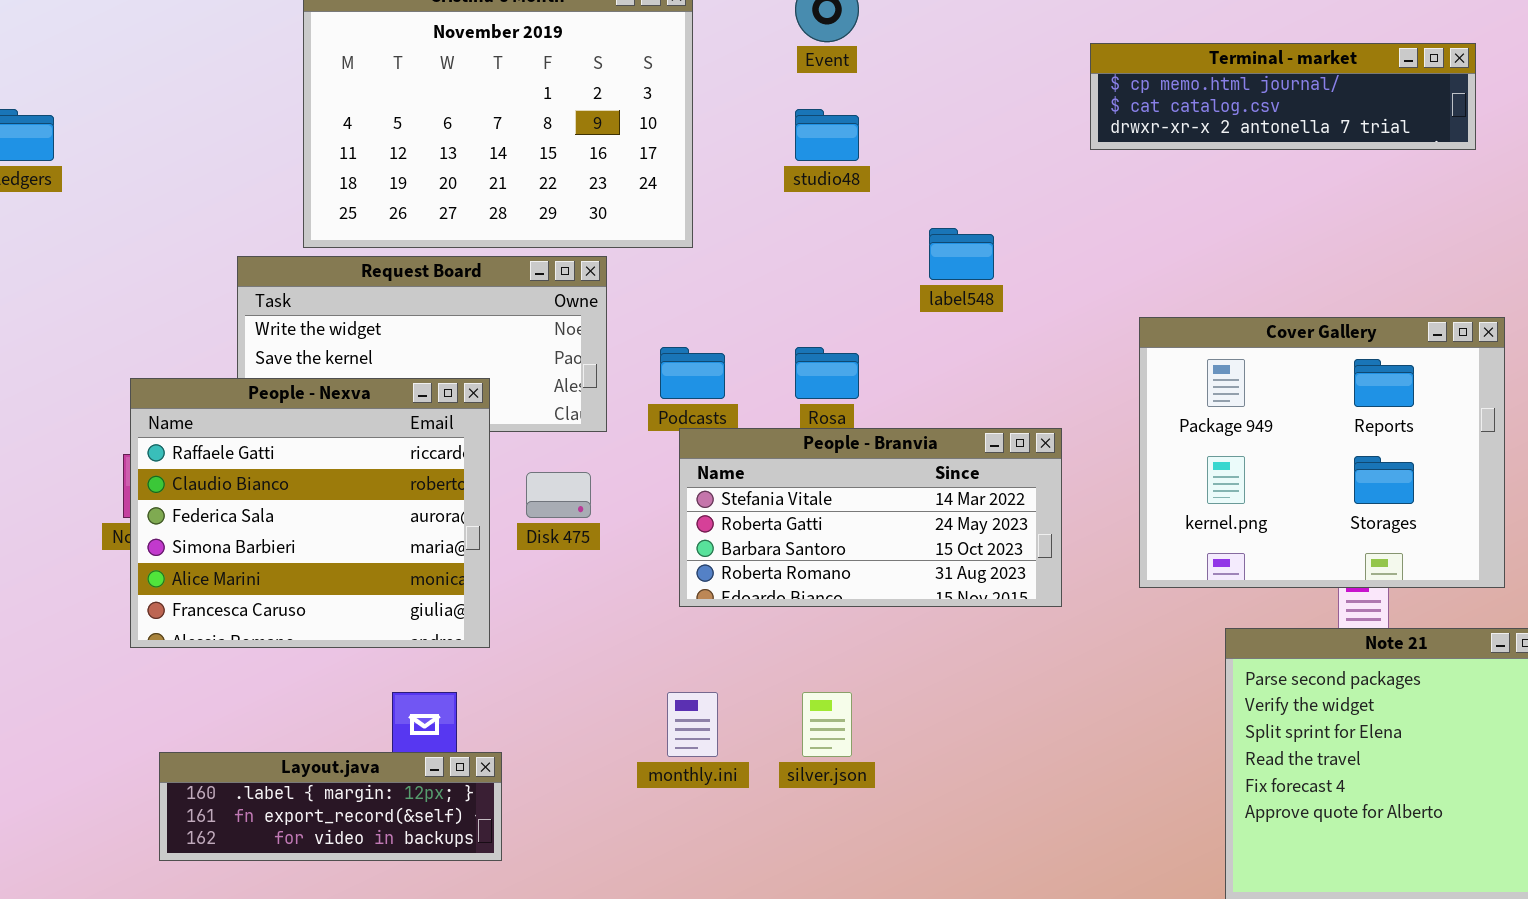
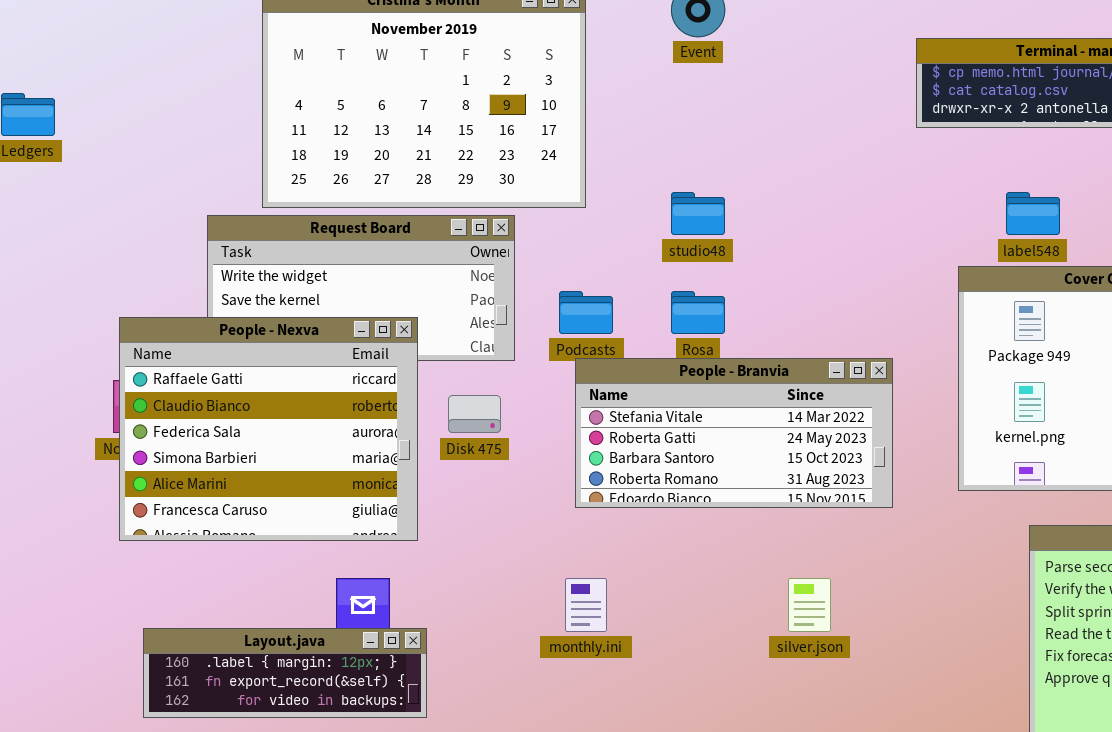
studio48: [795,109,859,161] -> [671,192,725,235], moved
label548: [929,228,994,280] -> [1006,192,1060,235], moved
silver.json: [802,692,852,757] -> [788,578,831,632], moved

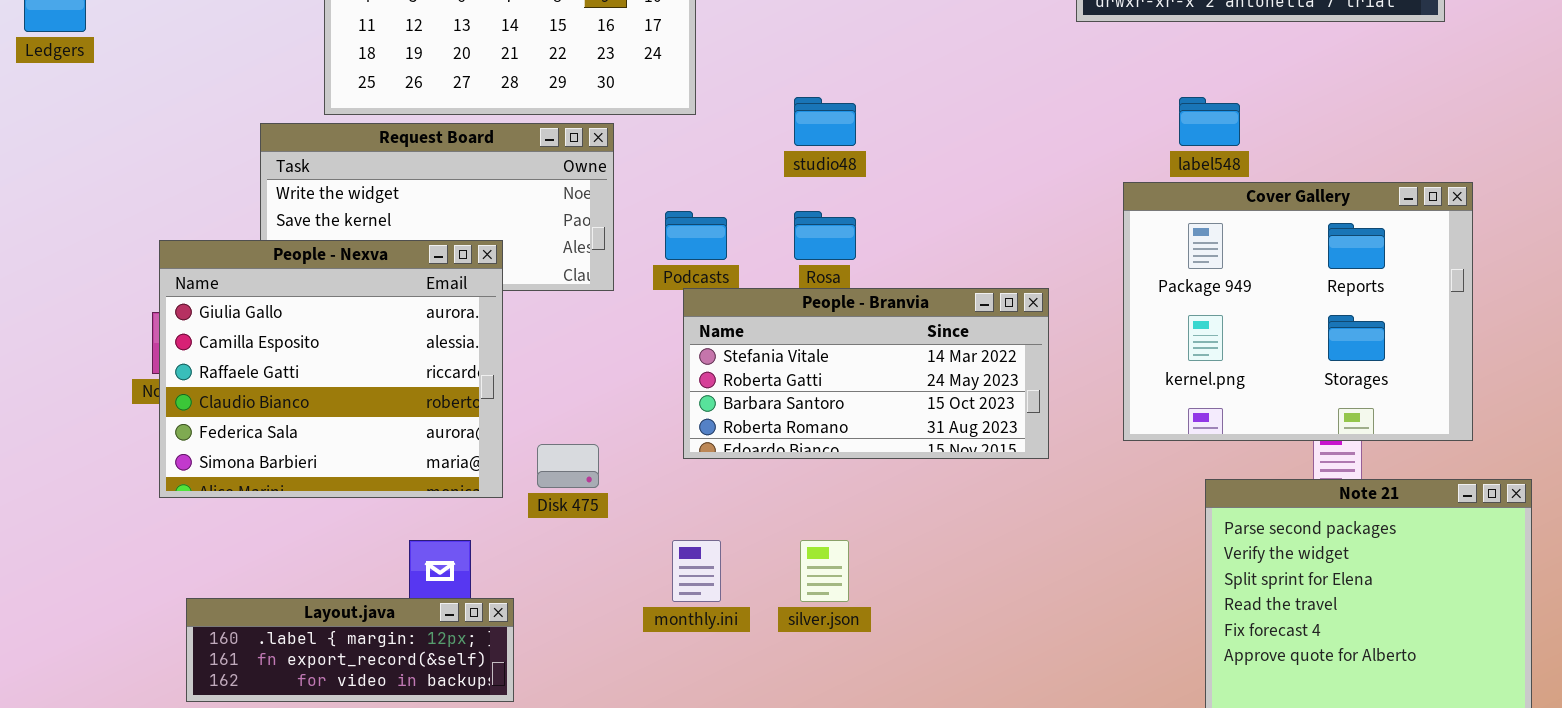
People - Nexva: [119,317,418,541] -> [159,240,503,498], scrolled up 2 rows
Disk 475: [448,395,501,433] -> [537,444,599,488], moved
silver.json: [788,578,831,632] -> [800,540,849,602], moved

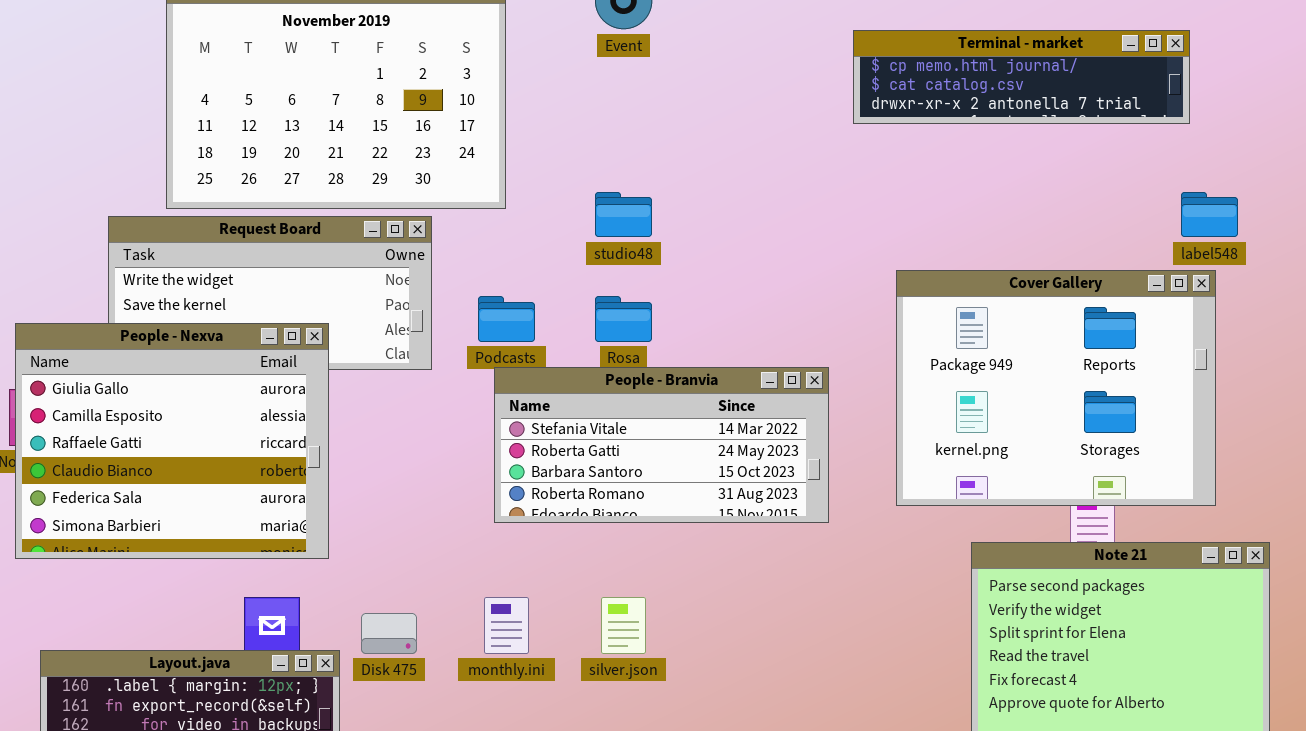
label548: [1179,97,1240,146] -> [1181,192,1238,237], moved
Disk 475: [537,444,599,488] -> [361,613,417,654], moved

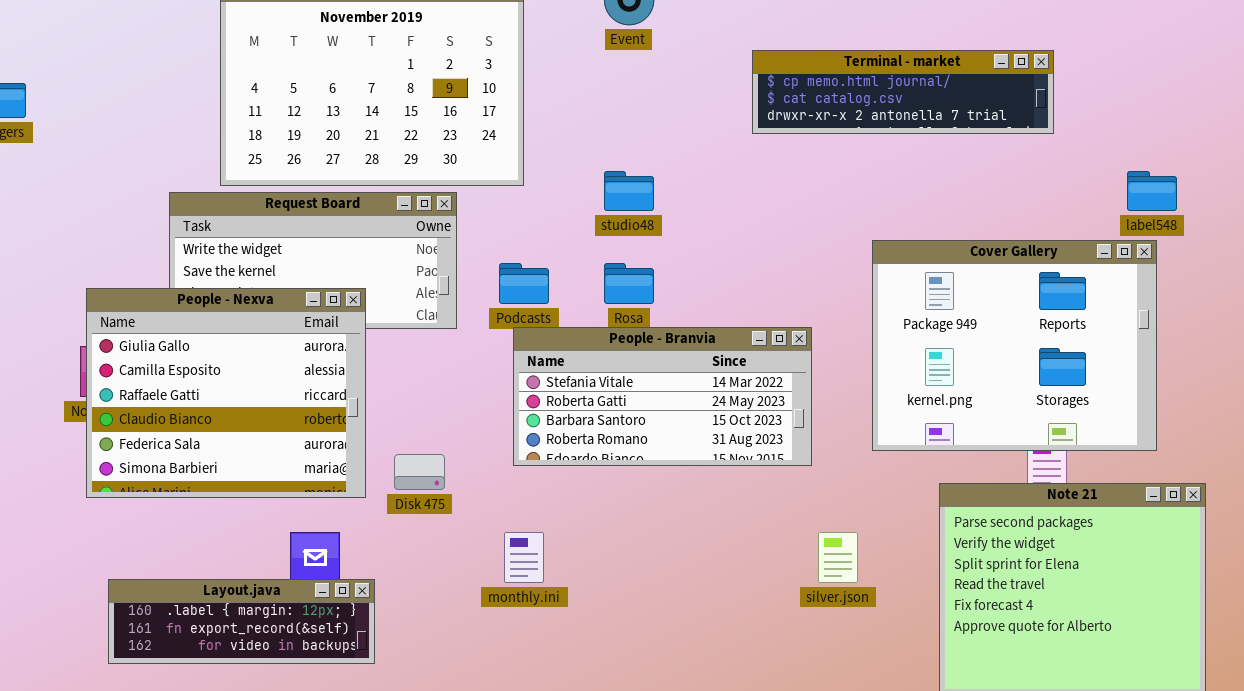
Terminal - market: [853,30,1190,124] -> [752,50,1054,134], moved
silver.json: [601,597,646,654] -> [818,532,858,583], moved
Disk 475: [361,613,417,654] -> [394,454,445,490], moved

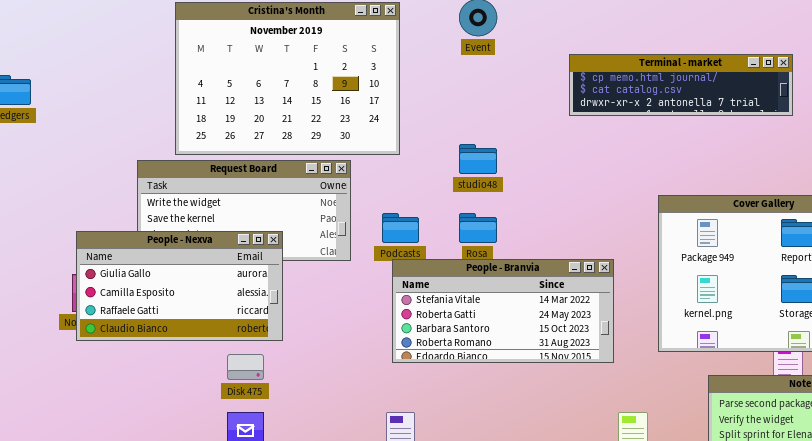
People - Nexva: [86,288,366,498] -> [76,231,283,341], resized
Disk 475: [394,454,445,490] -> [227,354,264,380], moved

